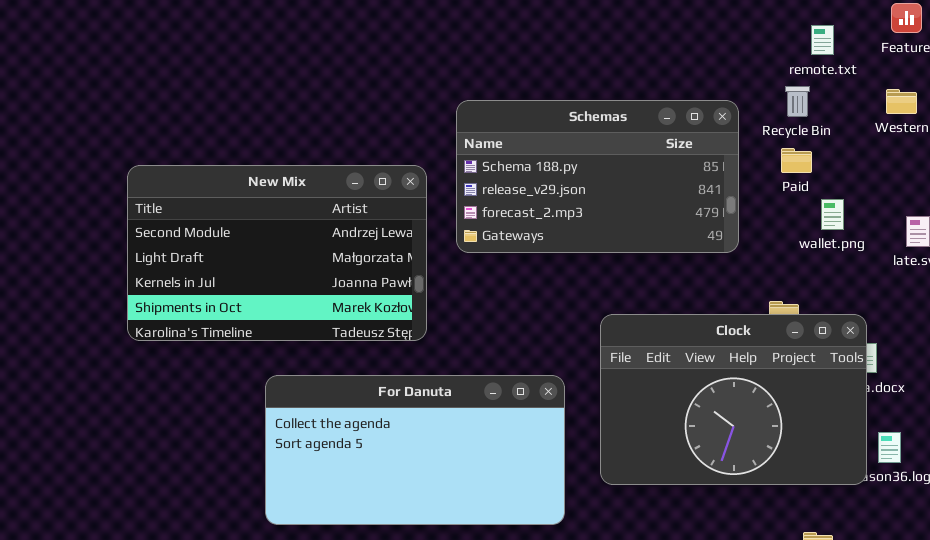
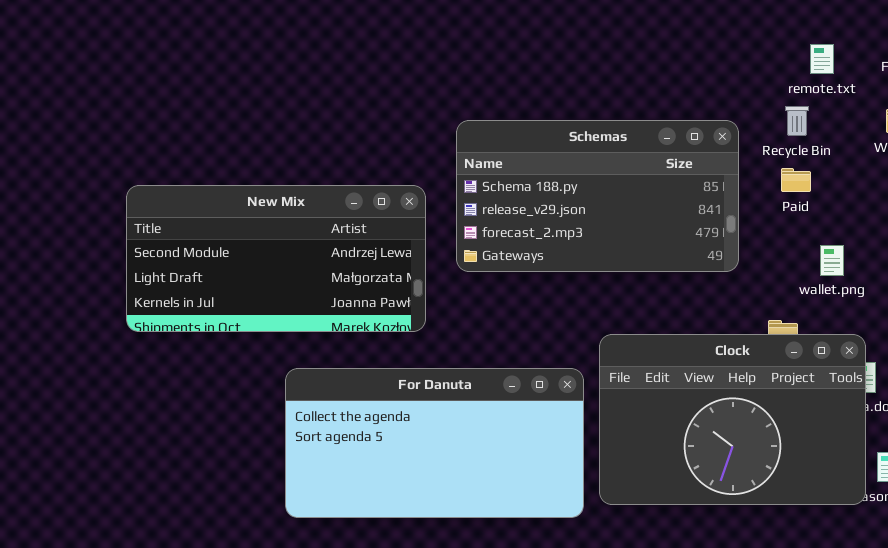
New Mix: [127,165,427,341] -> [126,185,426,332], resized
wallet.png: [821,199,844,230] -> [820,245,844,276], moved
For Danuta: [265,375,565,525] -> [285,368,584,518], moved

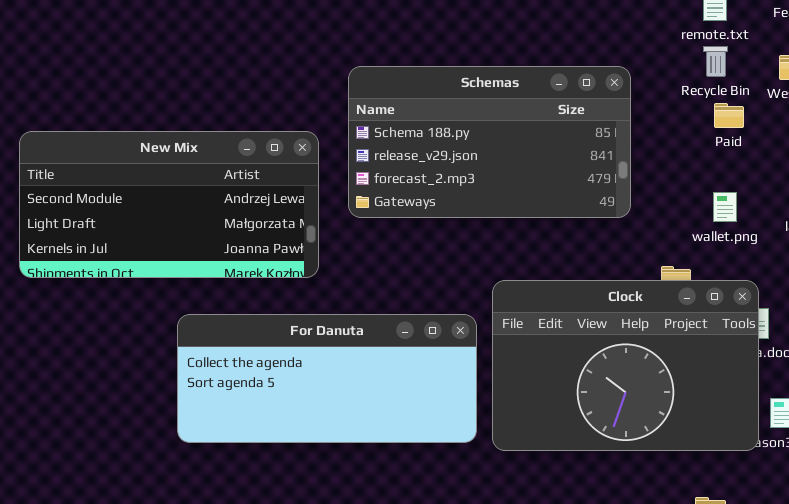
Recycle Bin: [785,106,809,136] -> [703,46,728,77], moved
Paid: [781,168,811,192] -> [714,103,744,128], moved
For Danuta: [285,368,584,518] -> [177,314,477,443], resized

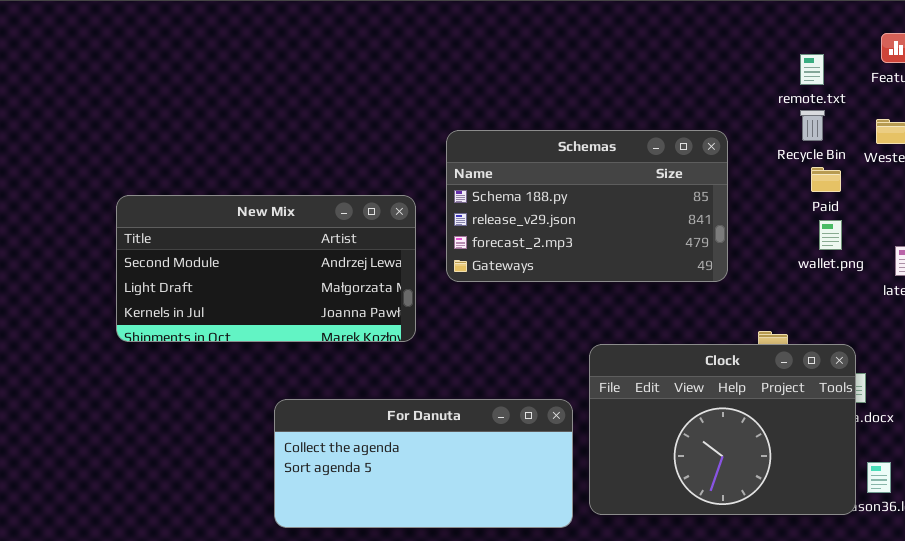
wallet.png: [713,192,737,222] -> [819,220,842,250], moved
For Danuta: [177,314,477,443] -> [274,399,573,528], moved

